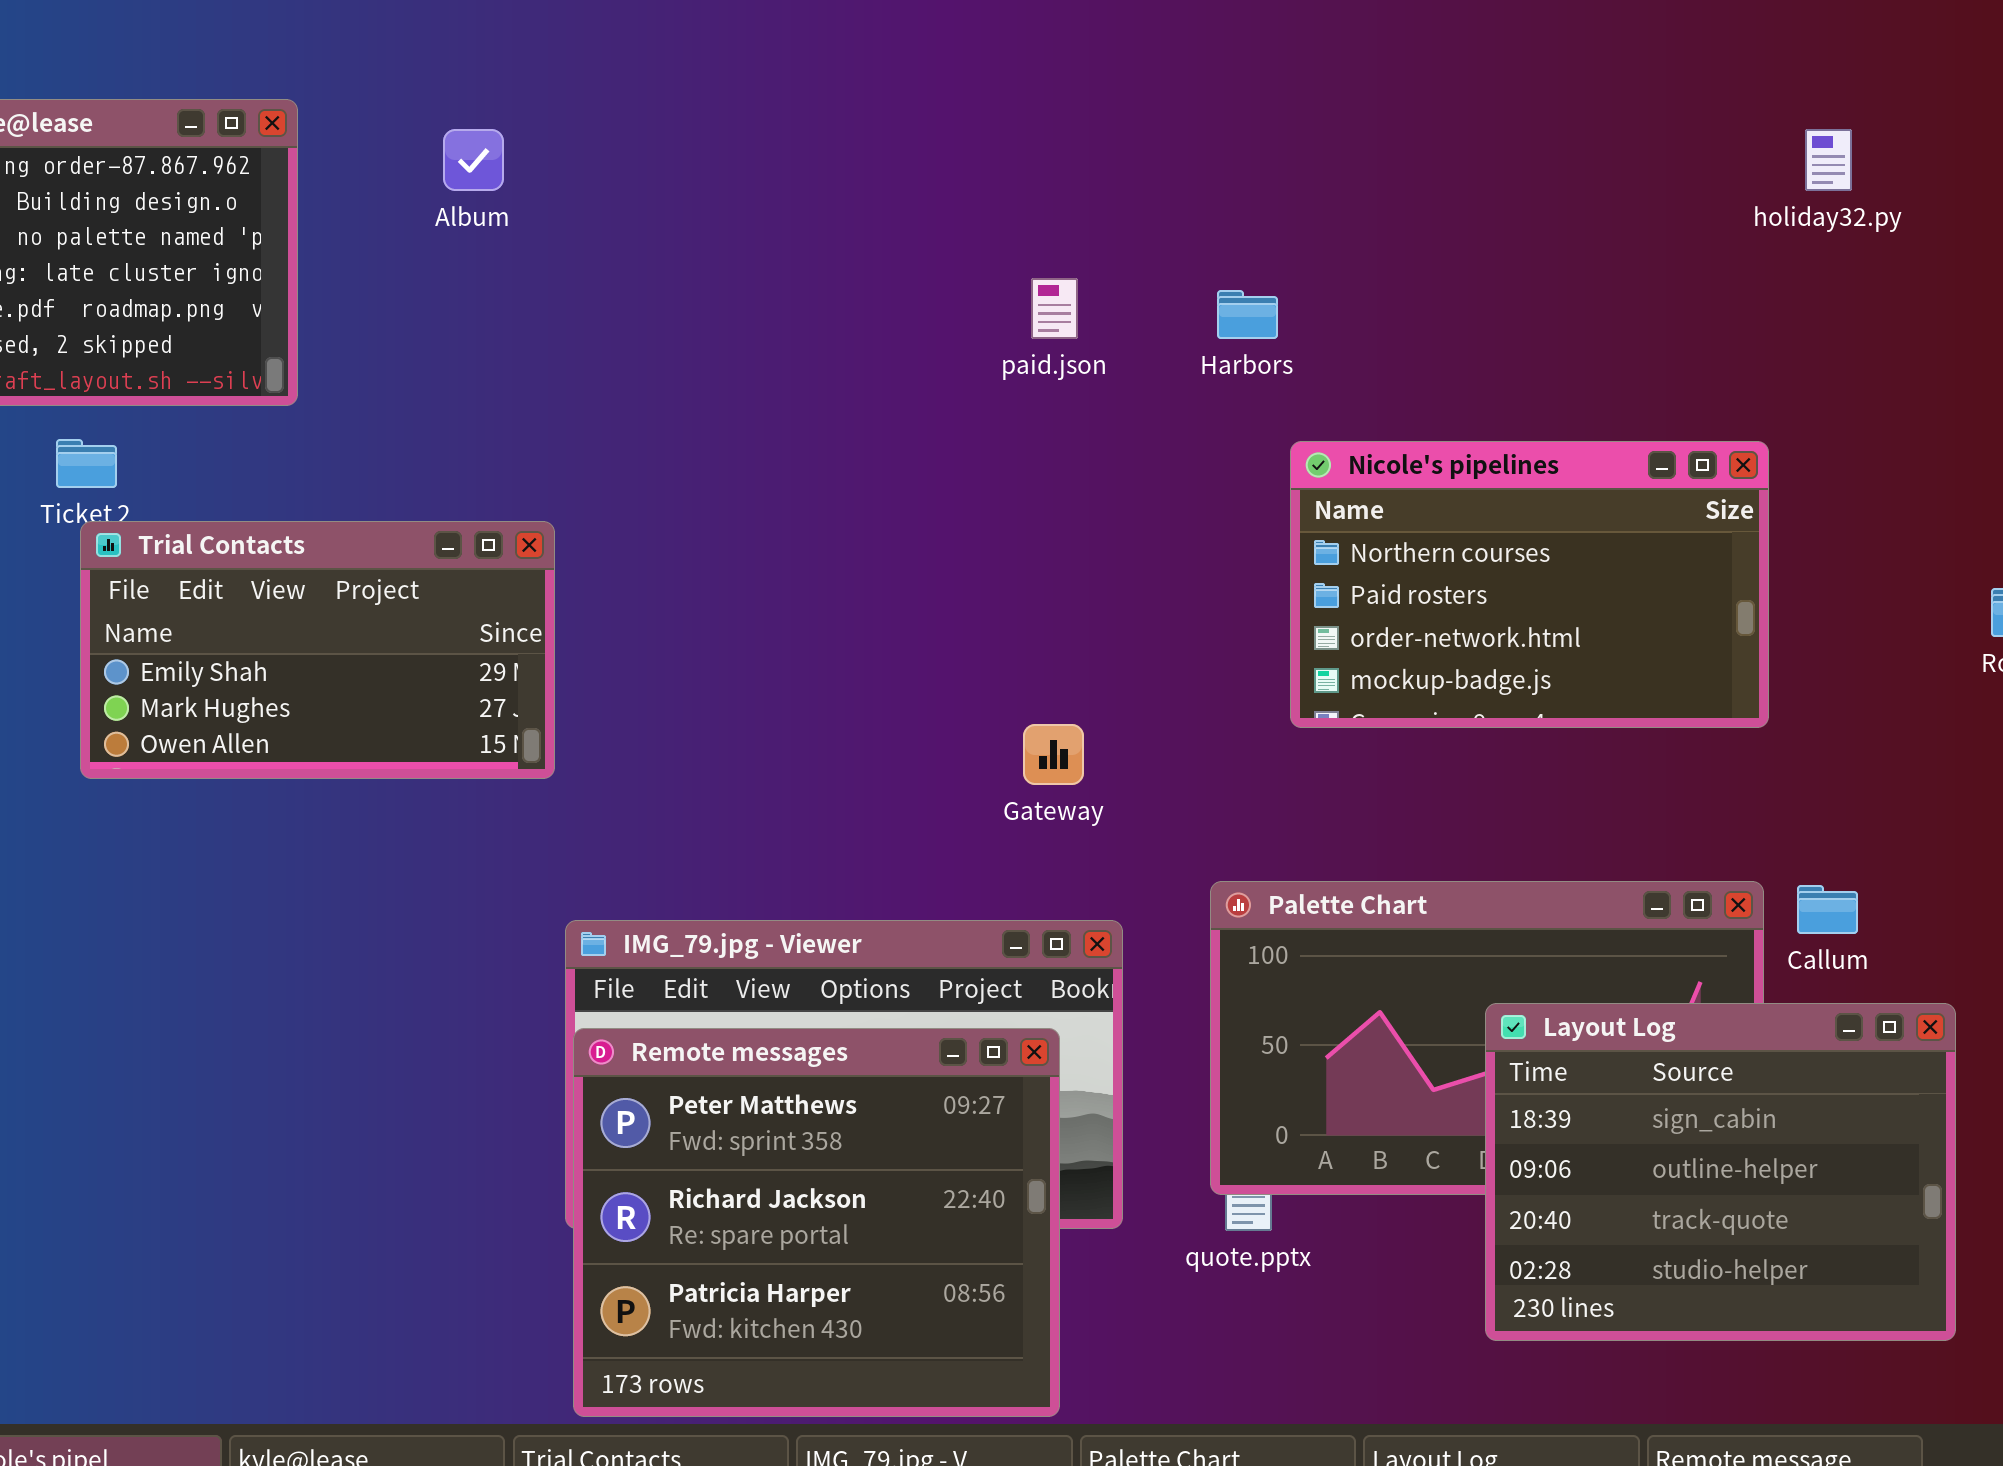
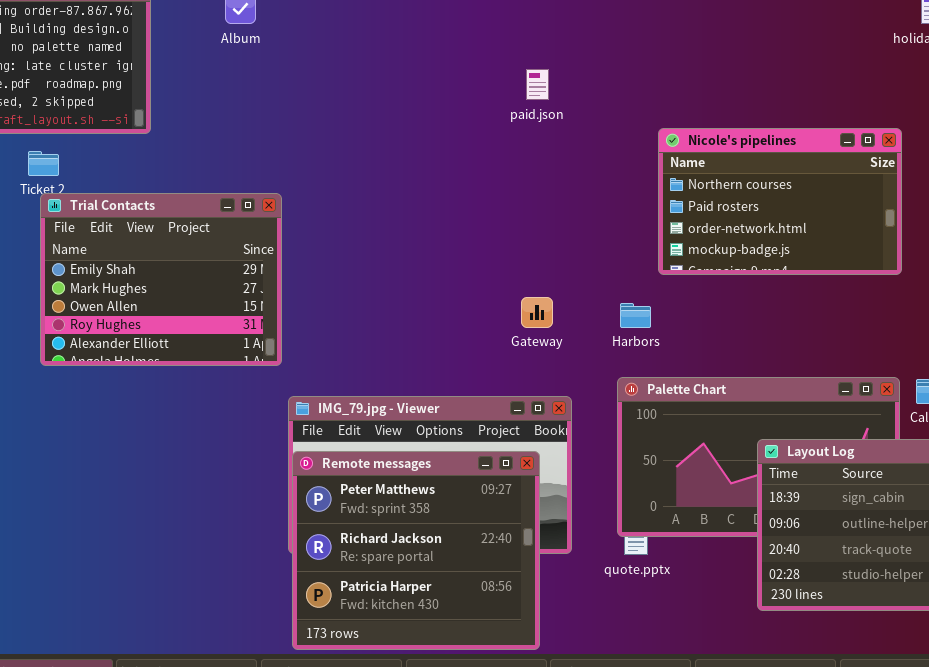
Harbors: [1217,290,1278,339] -> [620,303,651,328], moved
Nicole's pipelines: [1290,441,1769,728] -> [658,128,902,275], moved
Trial Contacts: [80,521,555,779] -> [40,193,282,366], resized

